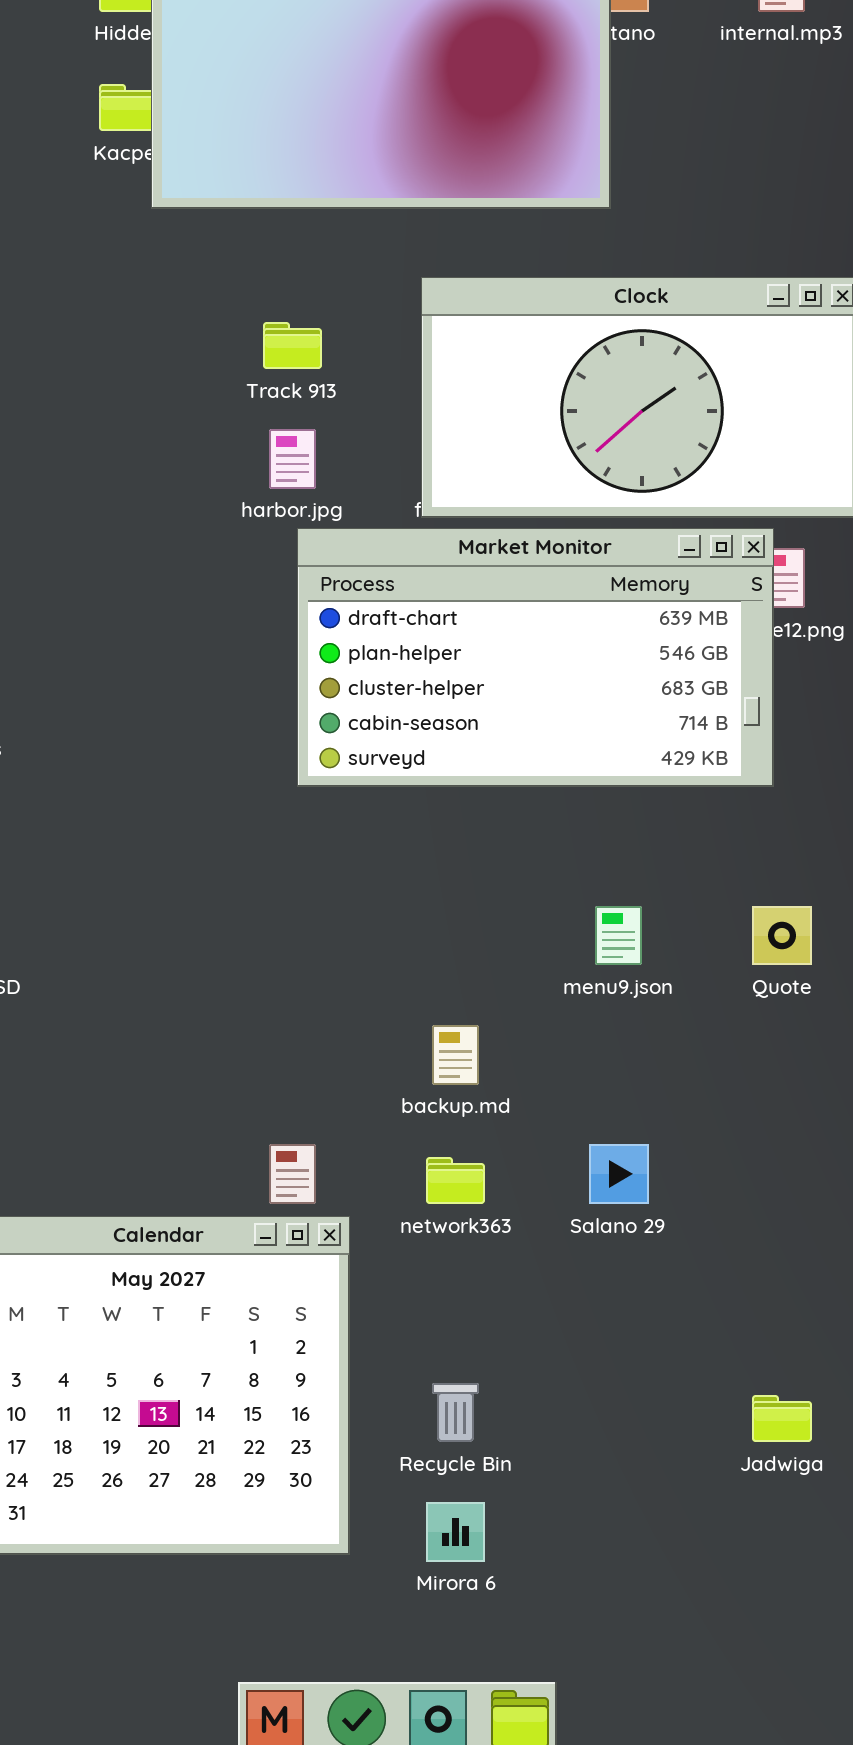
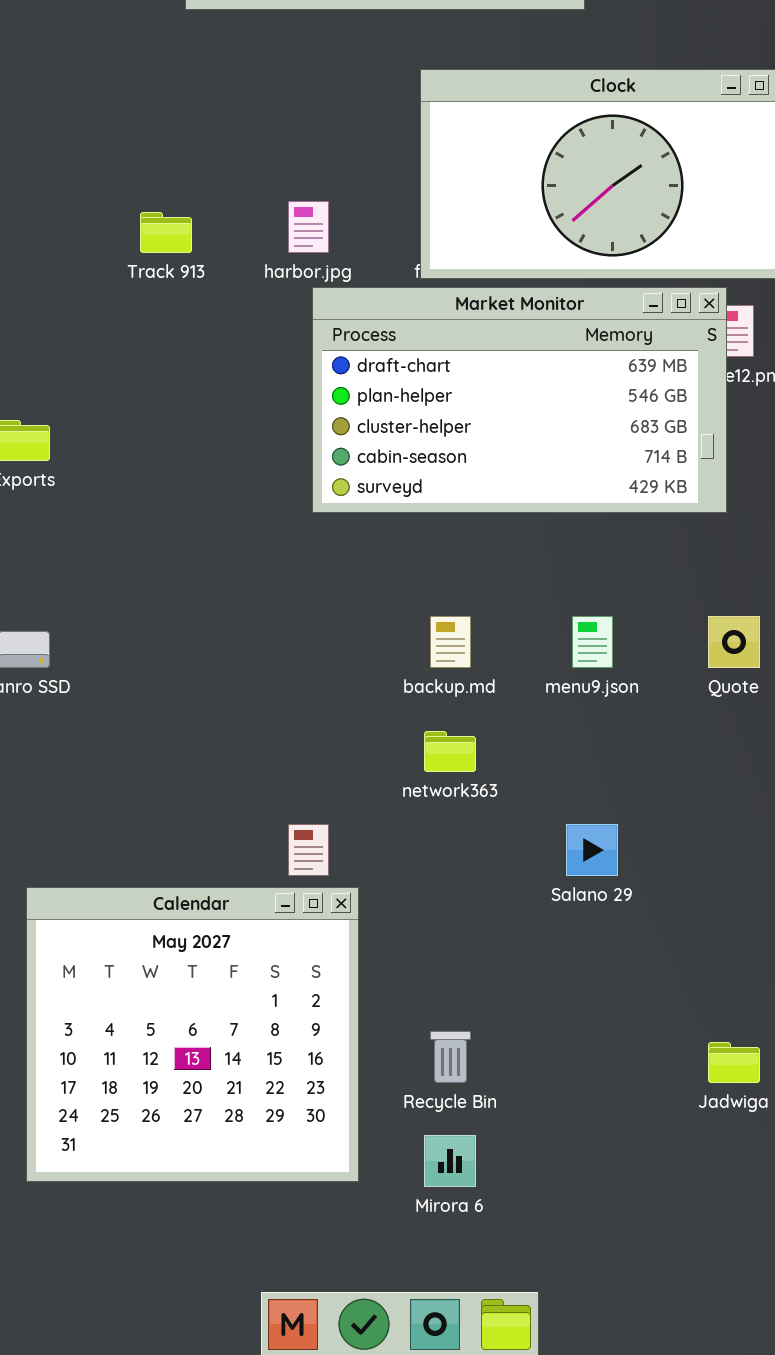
Track 913: [263,322,322,369] -> [140,212,192,253], moved
backup.md: [432,1025,479,1085] -> [430,616,471,668], moved
network363: [426,1157,485,1204] -> [424,731,476,772], moved

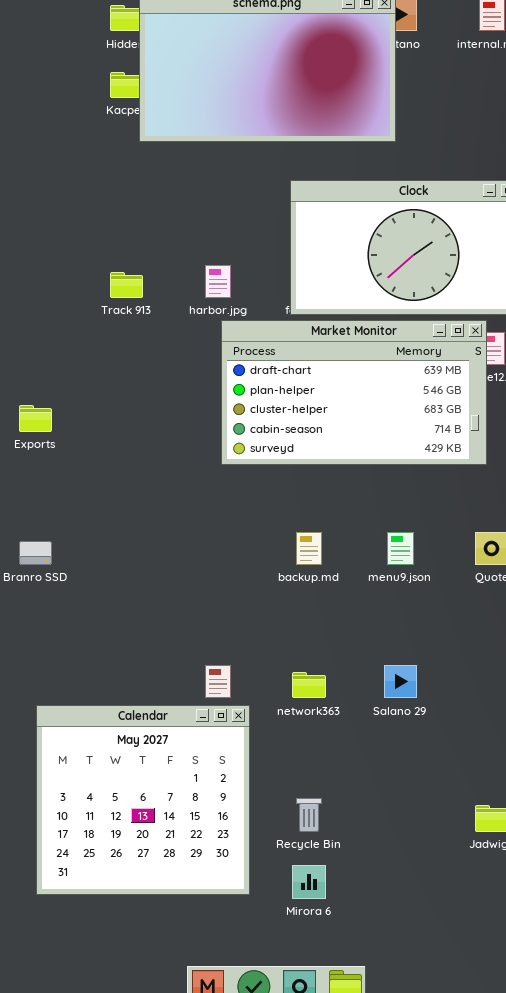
network363: [424,731,476,772] -> [292,672,326,698], moved

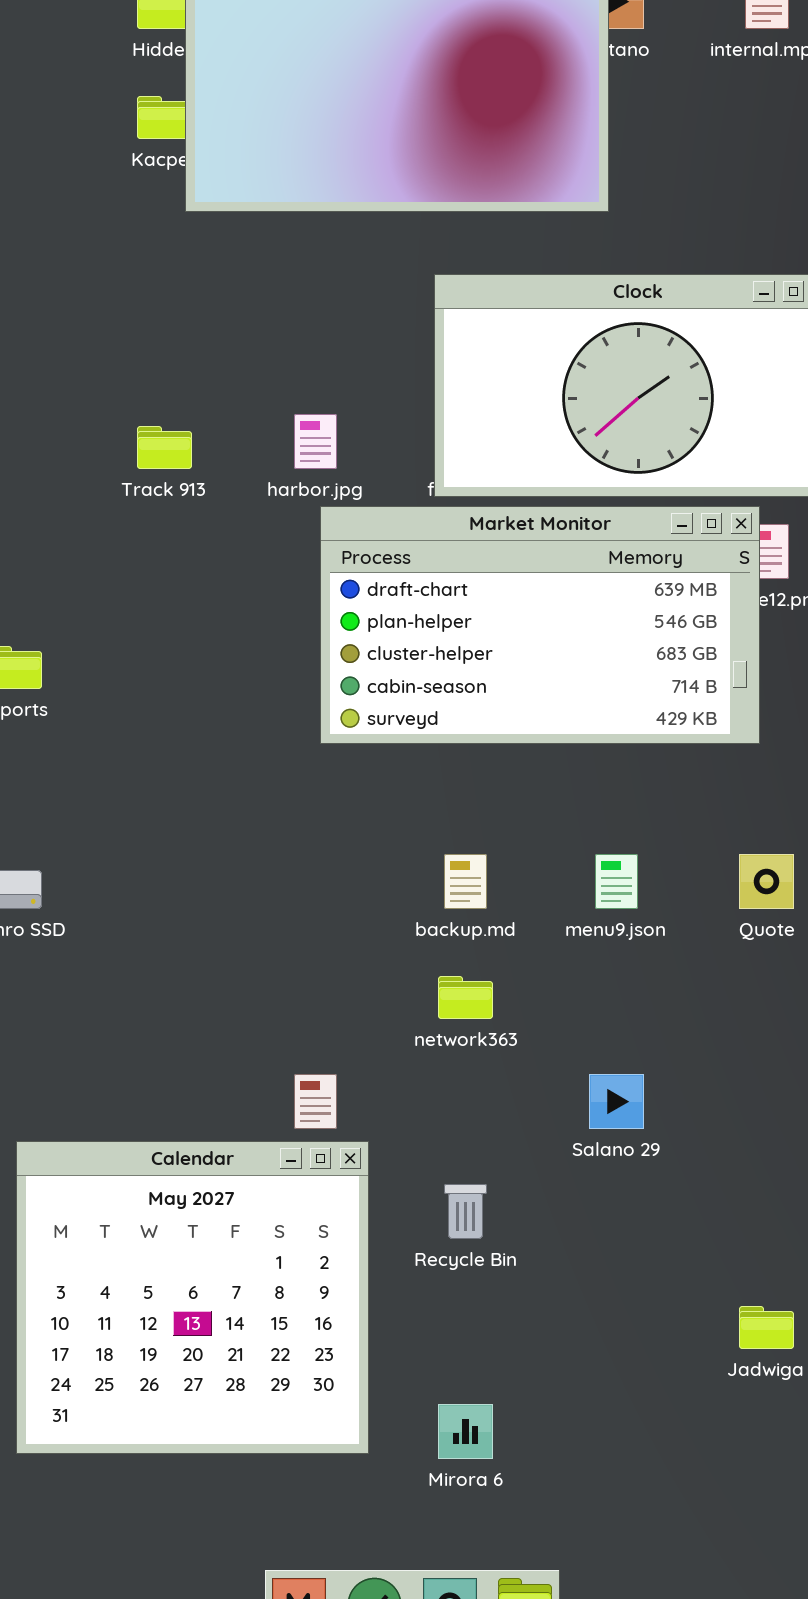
network363: [292,672,326,698] -> [438,976,493,1019], moved
Recycle Bin: [296,798,322,832] -> [444,1184,487,1239], moved

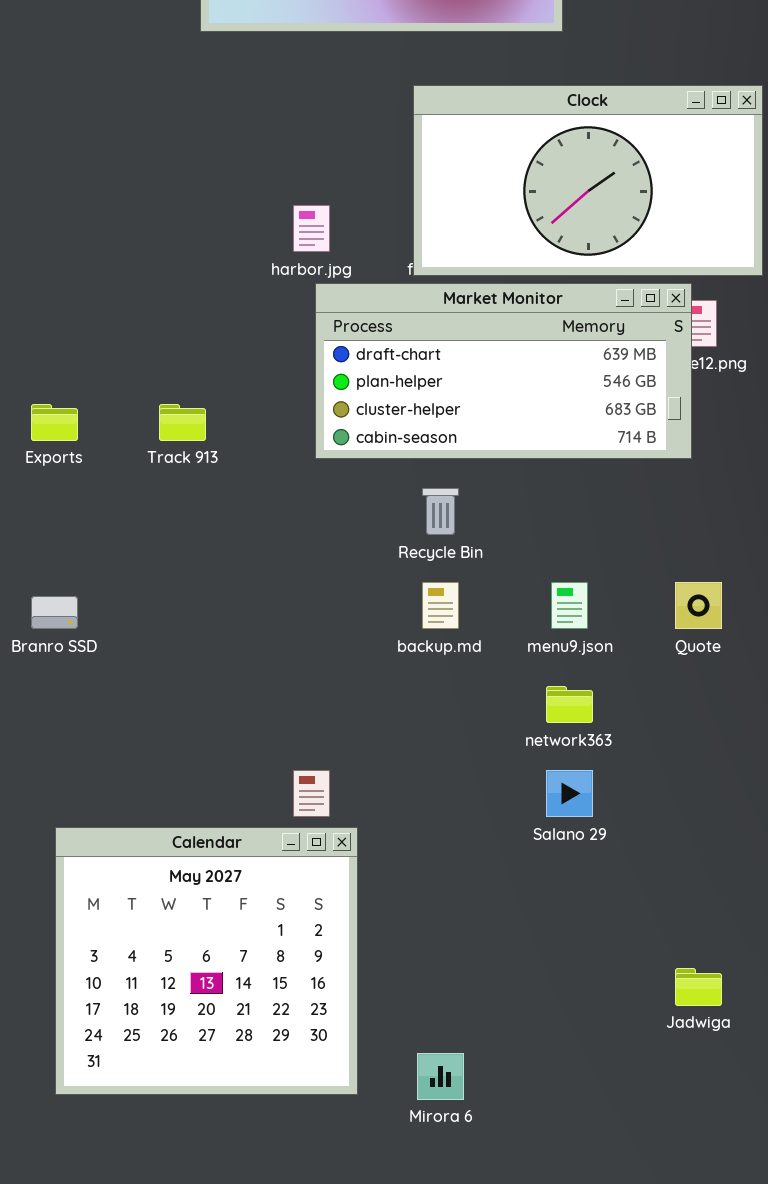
Track 913: [137,426,192,469] -> [159,404,206,441], moved
Market Monitor: [320,506,760,744] -> [315,283,692,459], resized
network363: [438,976,493,1019] -> [546,686,593,723], moved
Recycle Bin: [444,1184,487,1239] -> [422,488,459,535], moved

